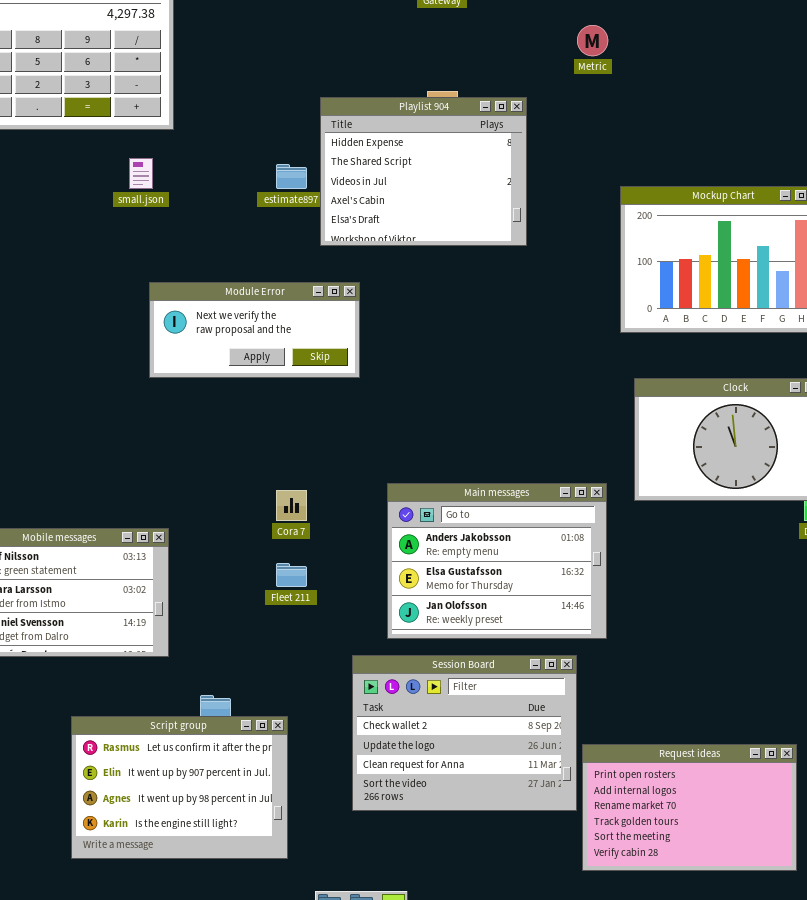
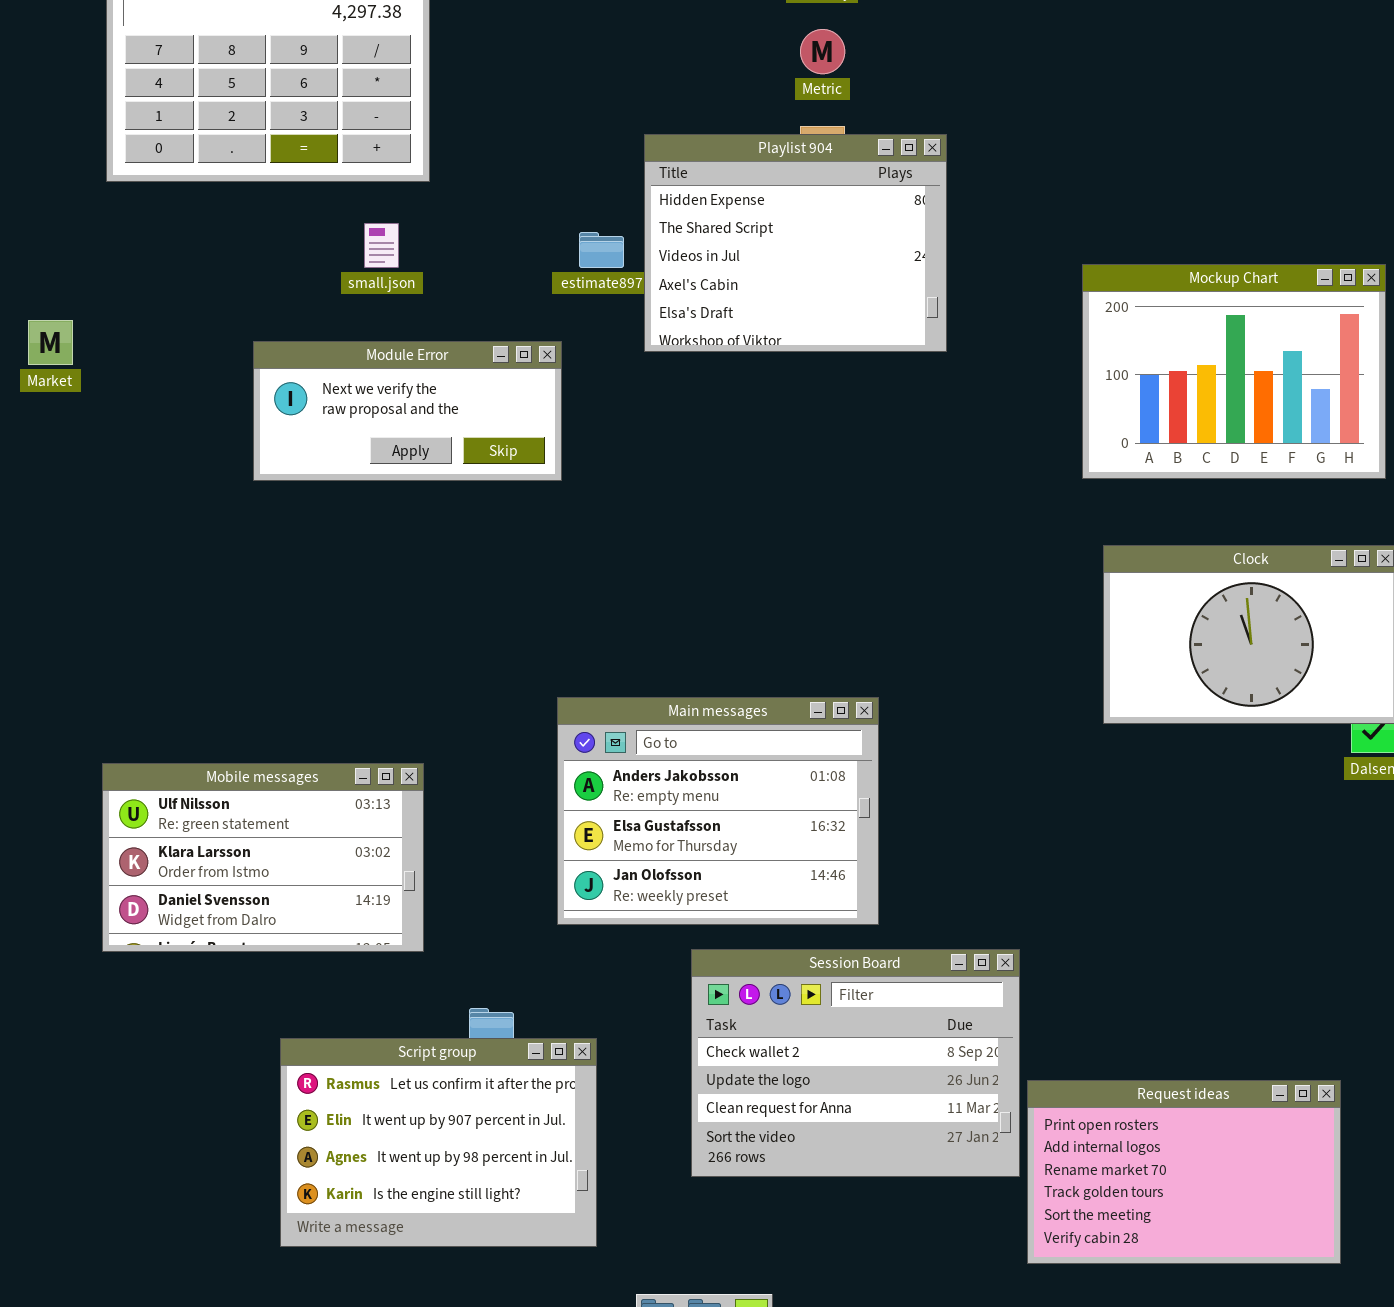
Metric: [577,25,608,56] -> [800,29,845,74], moved
Module Error: [149,282,360,378] -> [253,341,562,481], moved
Main messages: [387,483,607,639] -> [557,697,879,925], moved

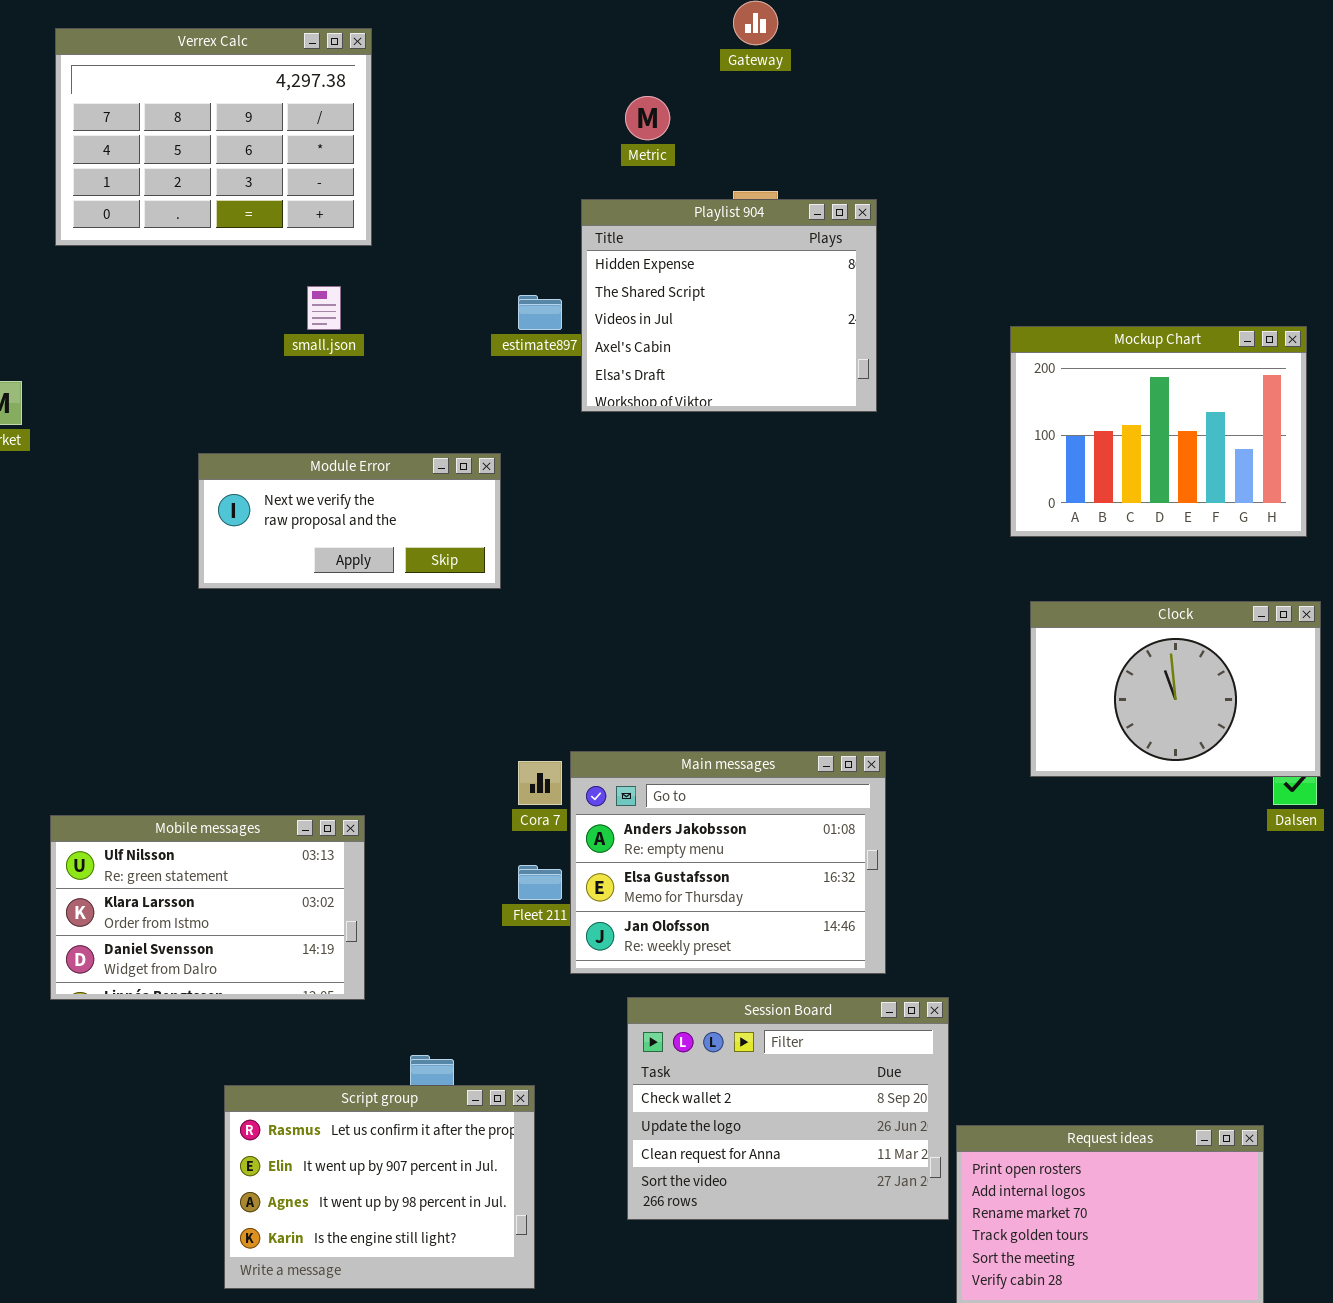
Metric: [800,29,845,74] -> [625,96,670,140], moved
Module Error: [253,341,562,481] -> [198,453,501,589], moved
Main messages: [557,697,879,925] -> [570,751,886,974], moved

